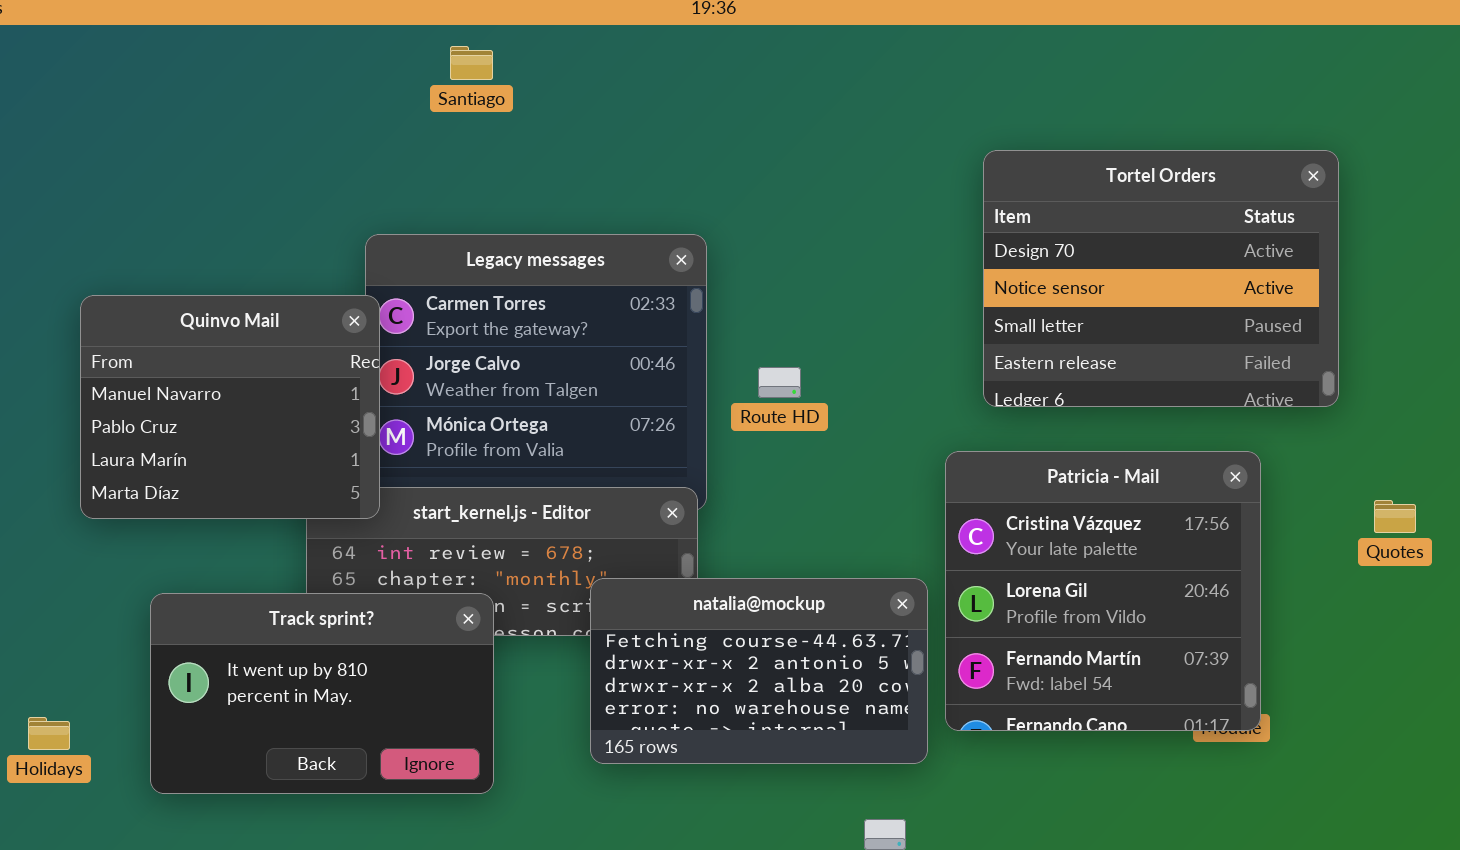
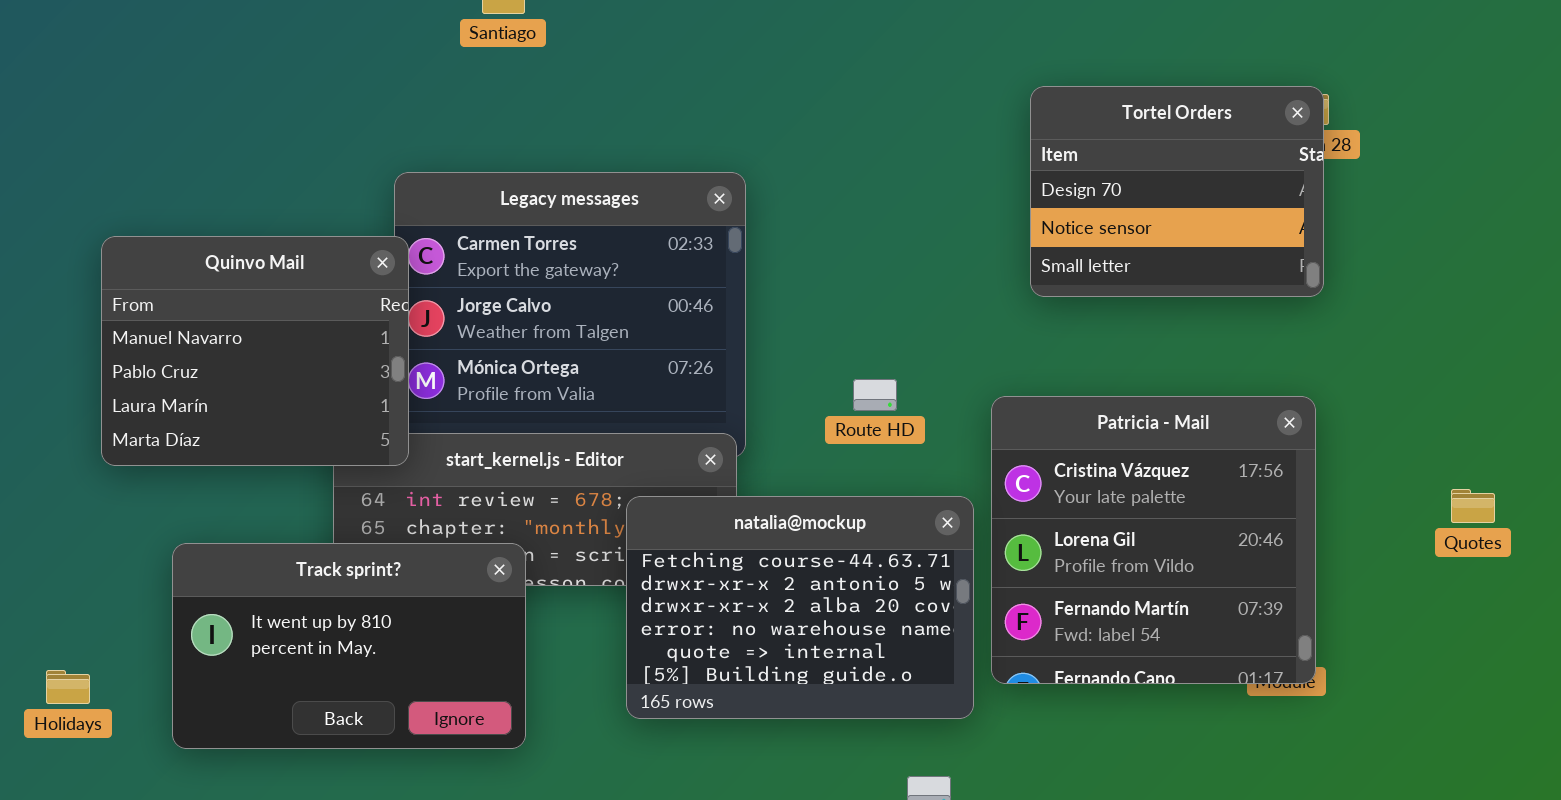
Tortel Orders: [983,150,1339,407] -> [1030,86,1324,297], resized
Route HD: [758,367,801,398] -> [853,379,897,411], moved
Quotes: [1374,500,1416,533] -> [1451,489,1495,523], moved
natalia@mockup: [590,578,928,764] -> [626,496,974,719], resized

